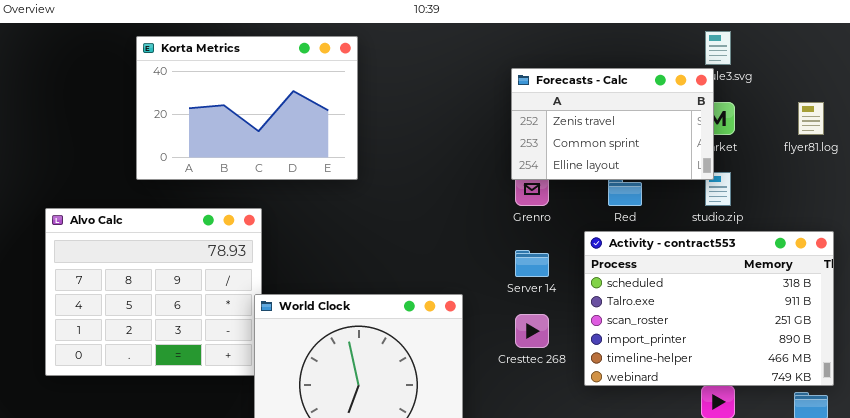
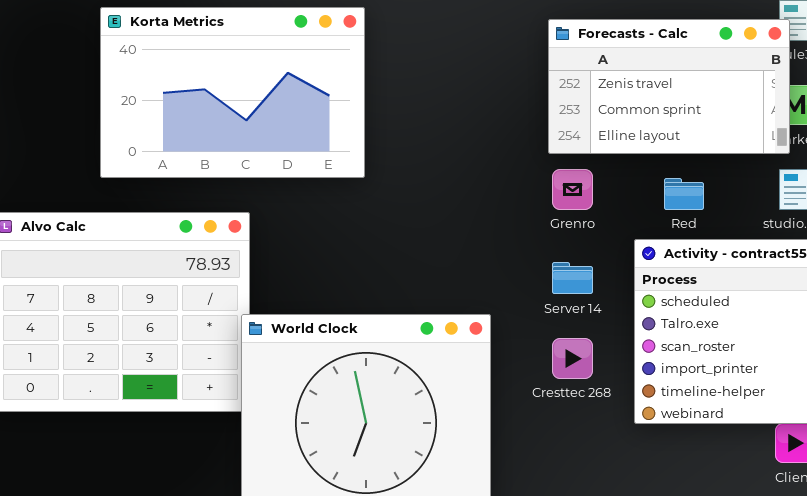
Forecasts - Calc: [511,68,714,180] -> [548,19,790,154], moved

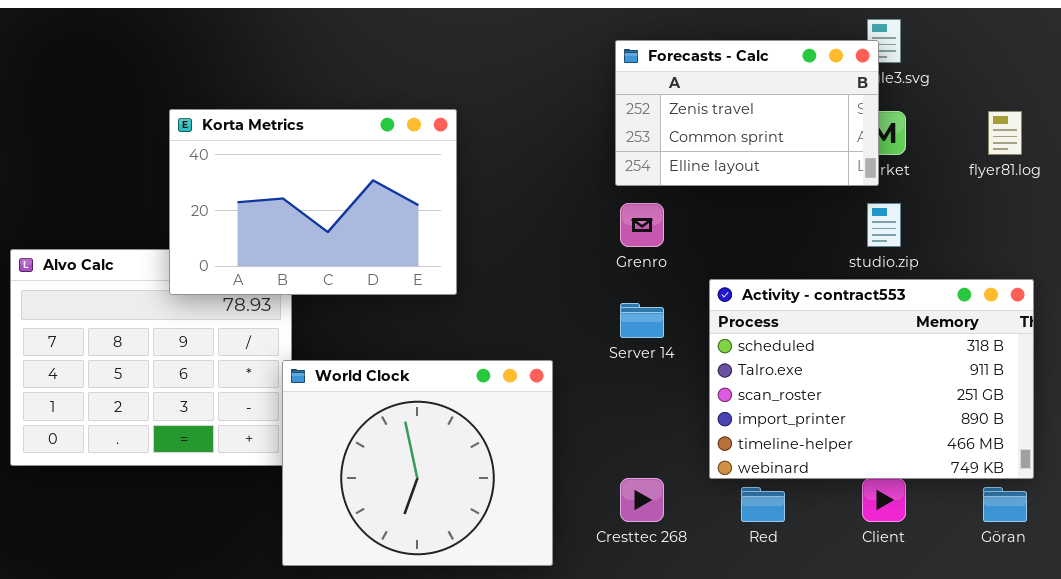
Korta Metrics: [100,7,365,178] -> [169,109,457,295], moved
Red: [664,178,704,210] -> [741,487,785,522], moved
Cresttec 268: [552,338,593,379] -> [620,478,664,522], moved

